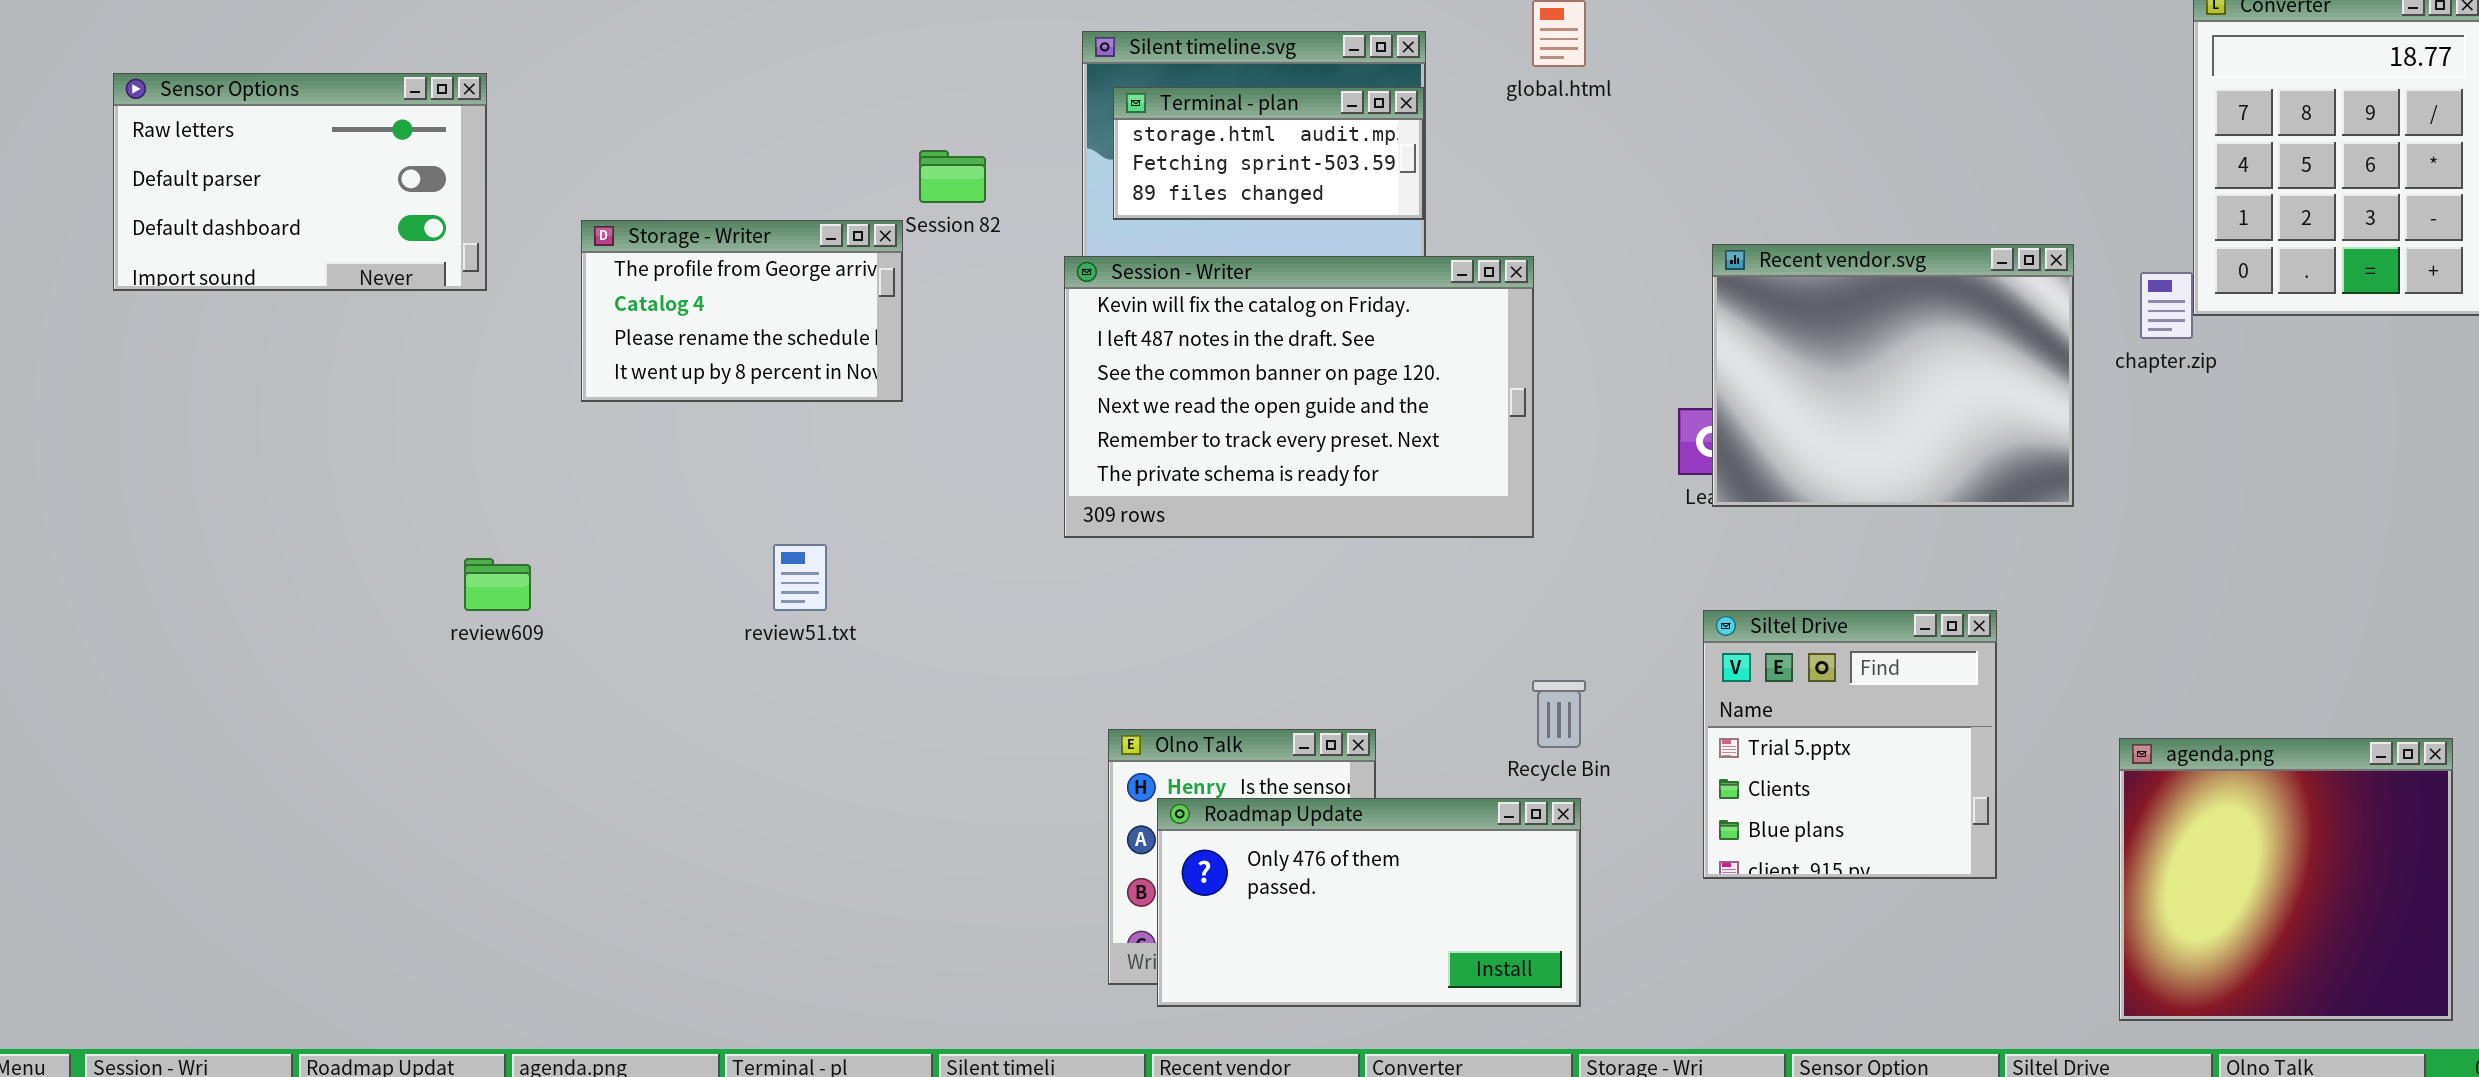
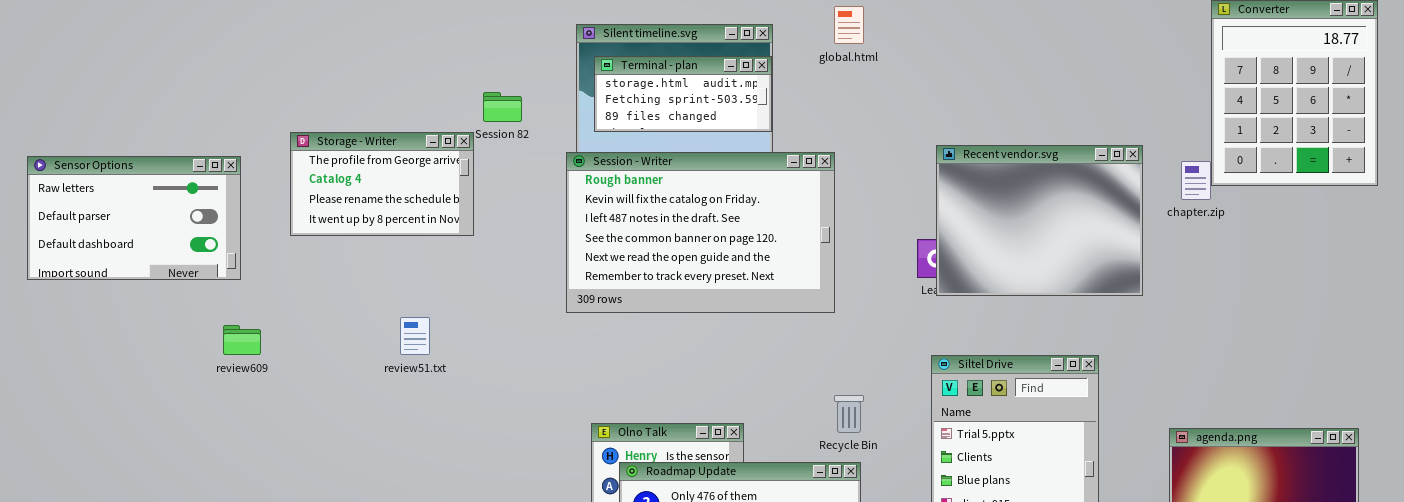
Sensor Options: [113,73,487,291] -> [27,156,241,280], moved
Session - Writer: [1064,256,1534,538] -> [566,152,835,313], scrolled up 1 row

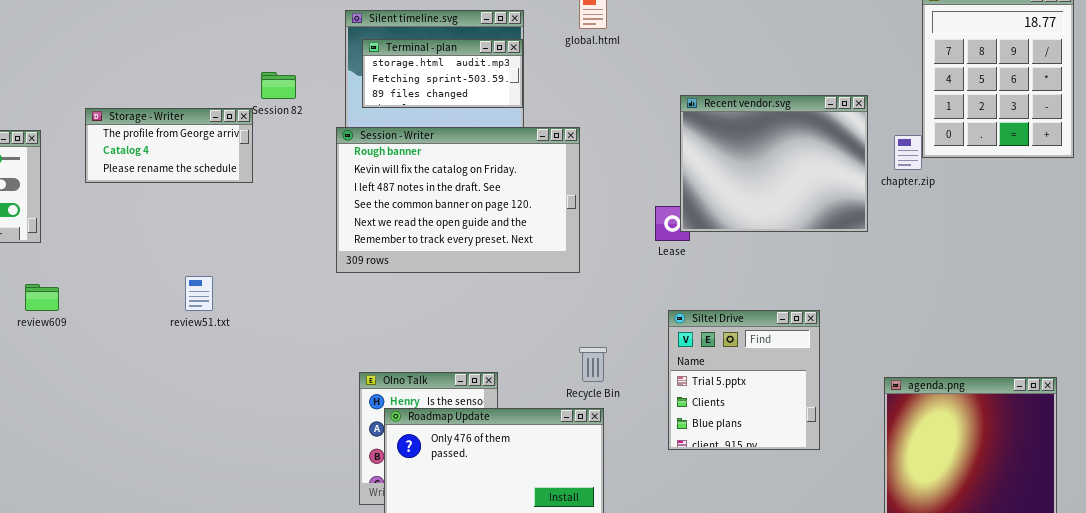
Storage - Writer: [290,132,474,236] -> [85,108,253,183], resized
Recent vendor.svg: [936,145,1143,296] -> [680,95,868,232], moved

